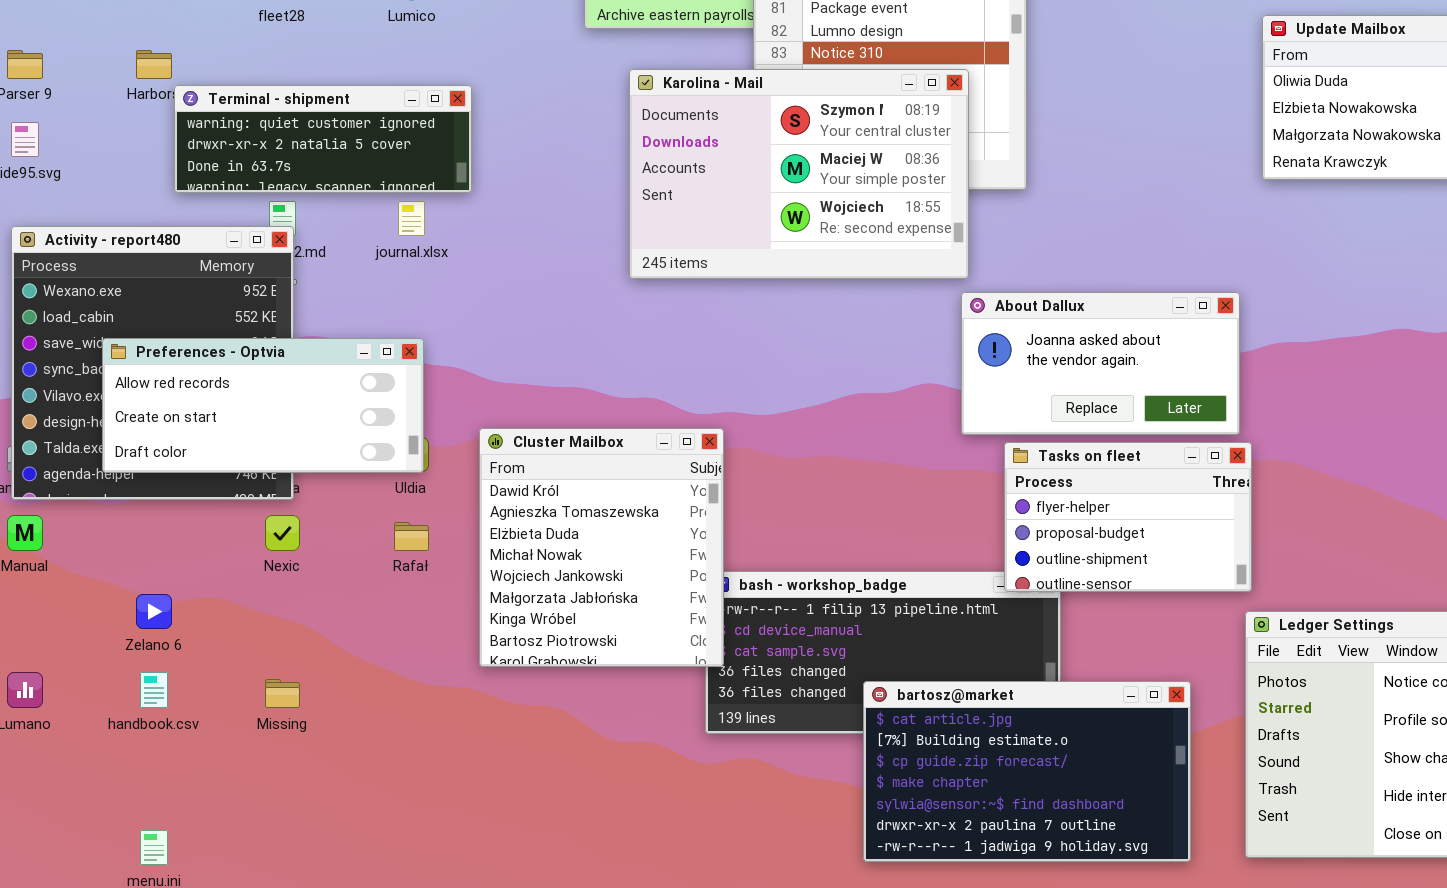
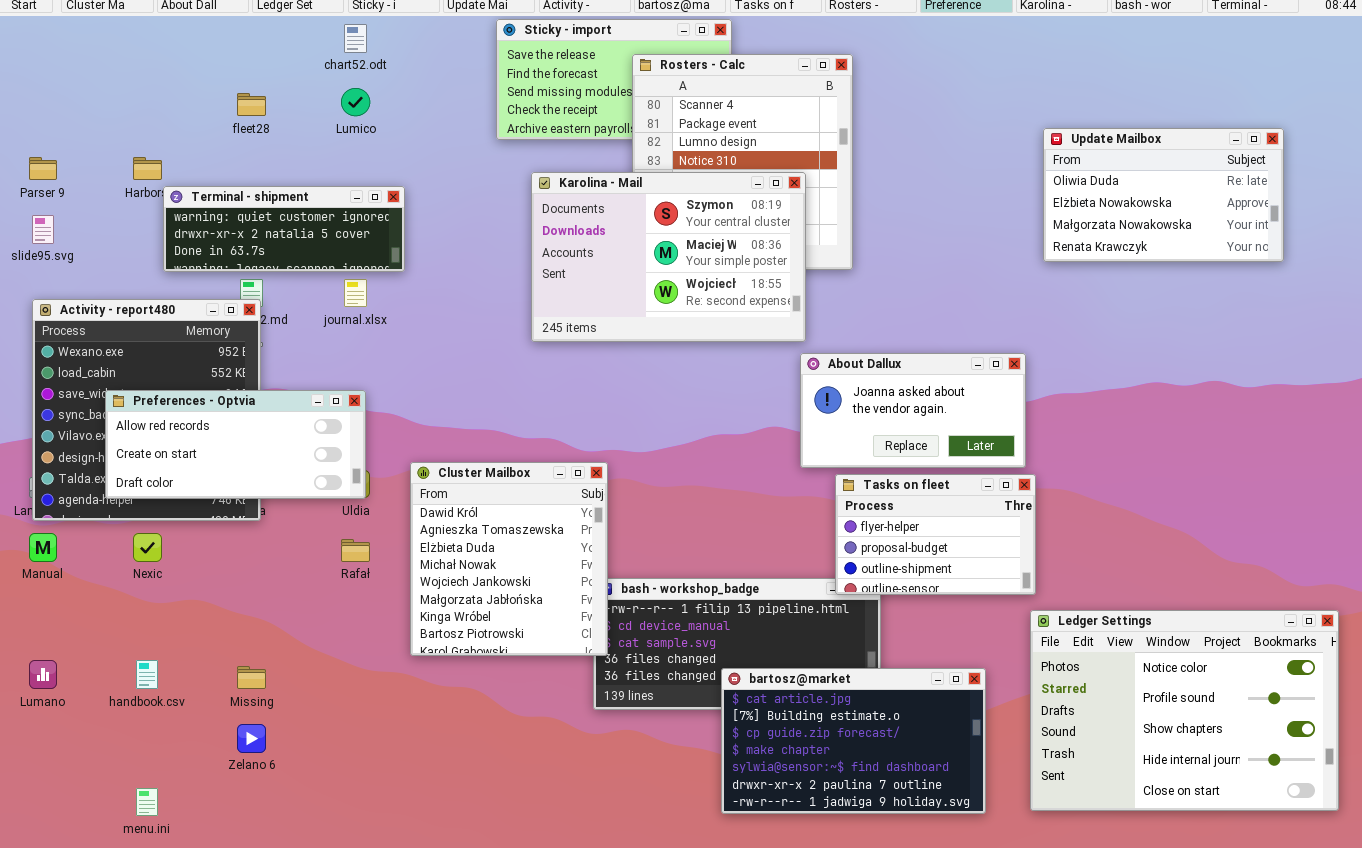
Nexic: [265,515,300,551] -> [133,533,162,562], moved
Zelano 6: [136,594,172,629] -> [237,724,266,753], moved

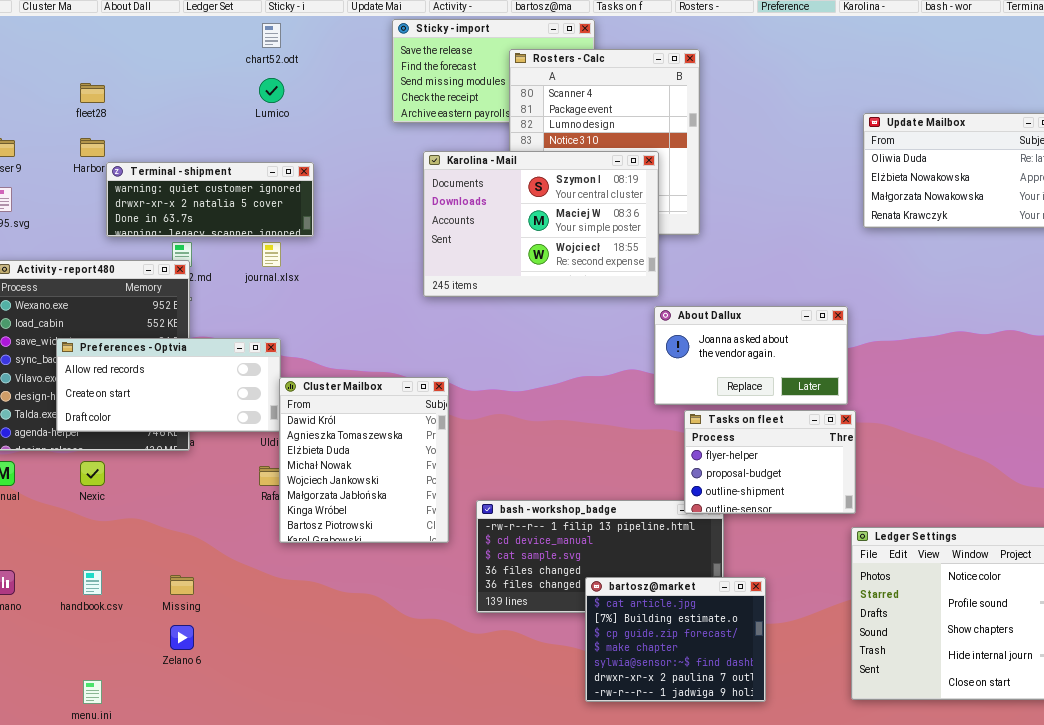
fleet28: [237,93,266,116] -> [80,83,105,103], moved
Cluster Mailbox: [410,462,608,656] -> [279,377,449,543], moved
bartosz@market: [721,668,986,814] -> [585,577,766,702], resized

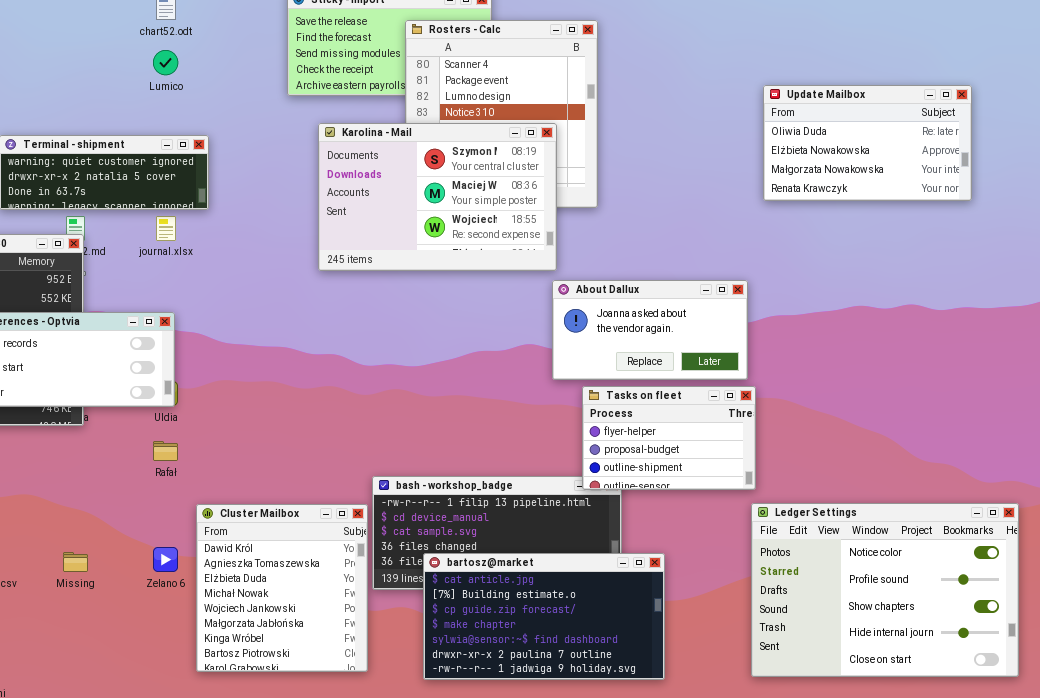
Cluster Mailbox: [279,377,449,543] -> [196,504,368,672], moved
bartosz@market: [585,577,766,702] -> [423,553,665,680], resized
Zelano 6: [170,625,194,650] -> [153,547,178,572], moved

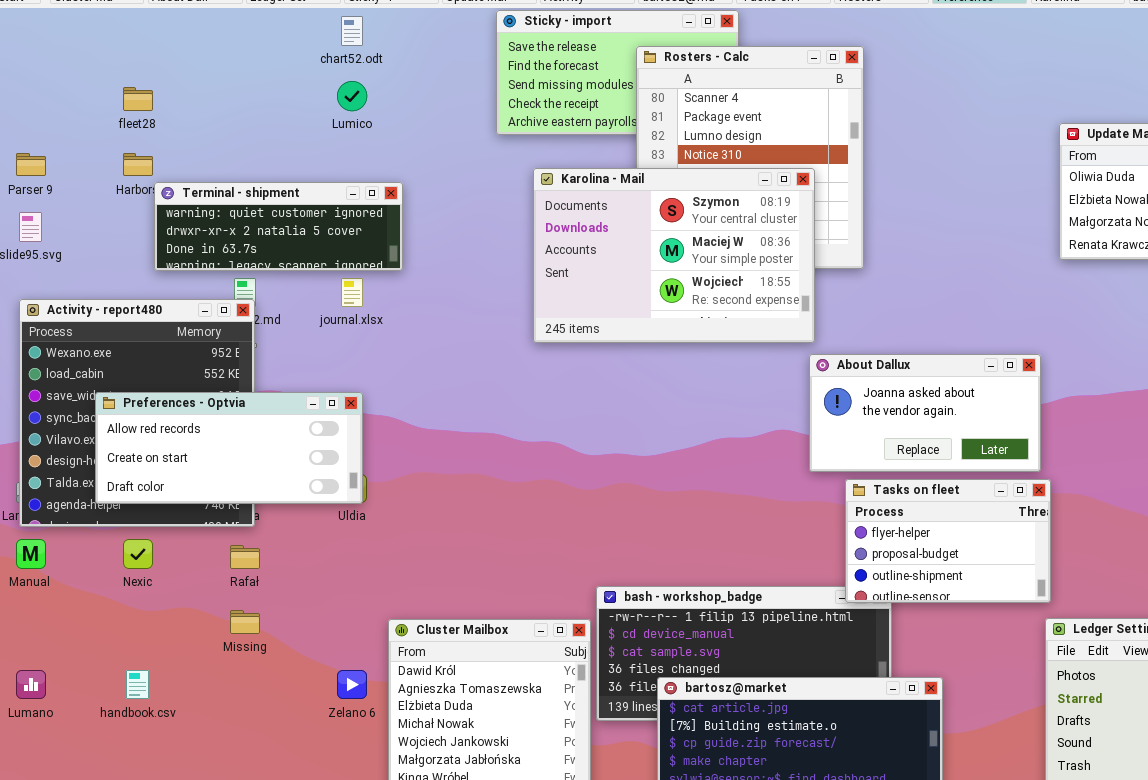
Rafał: [153,441,178,461] -> [230,545,260,569], moved
Missing: [63,552,88,572] -> [230,610,260,634], moved

